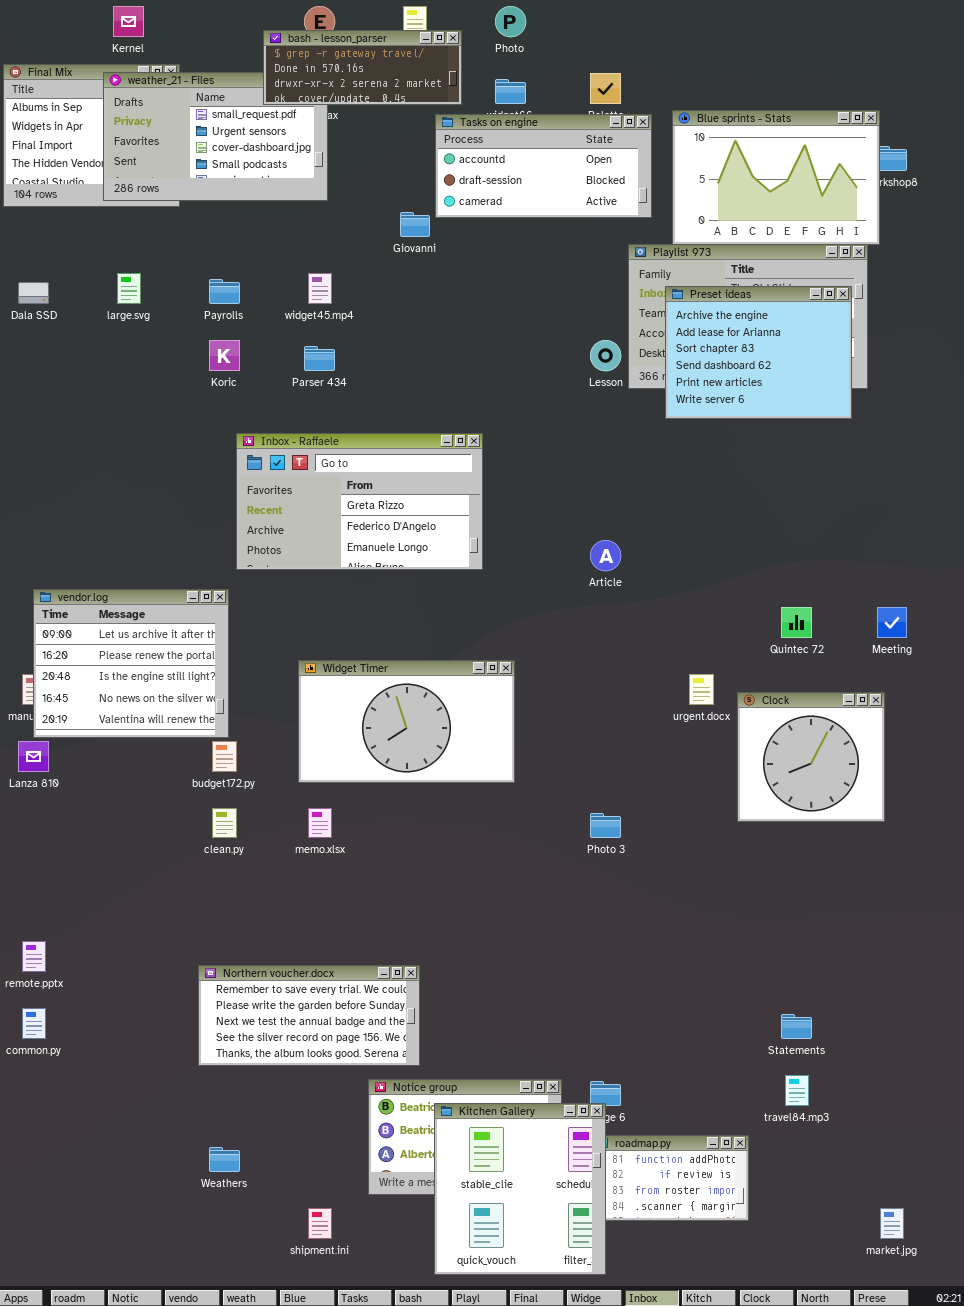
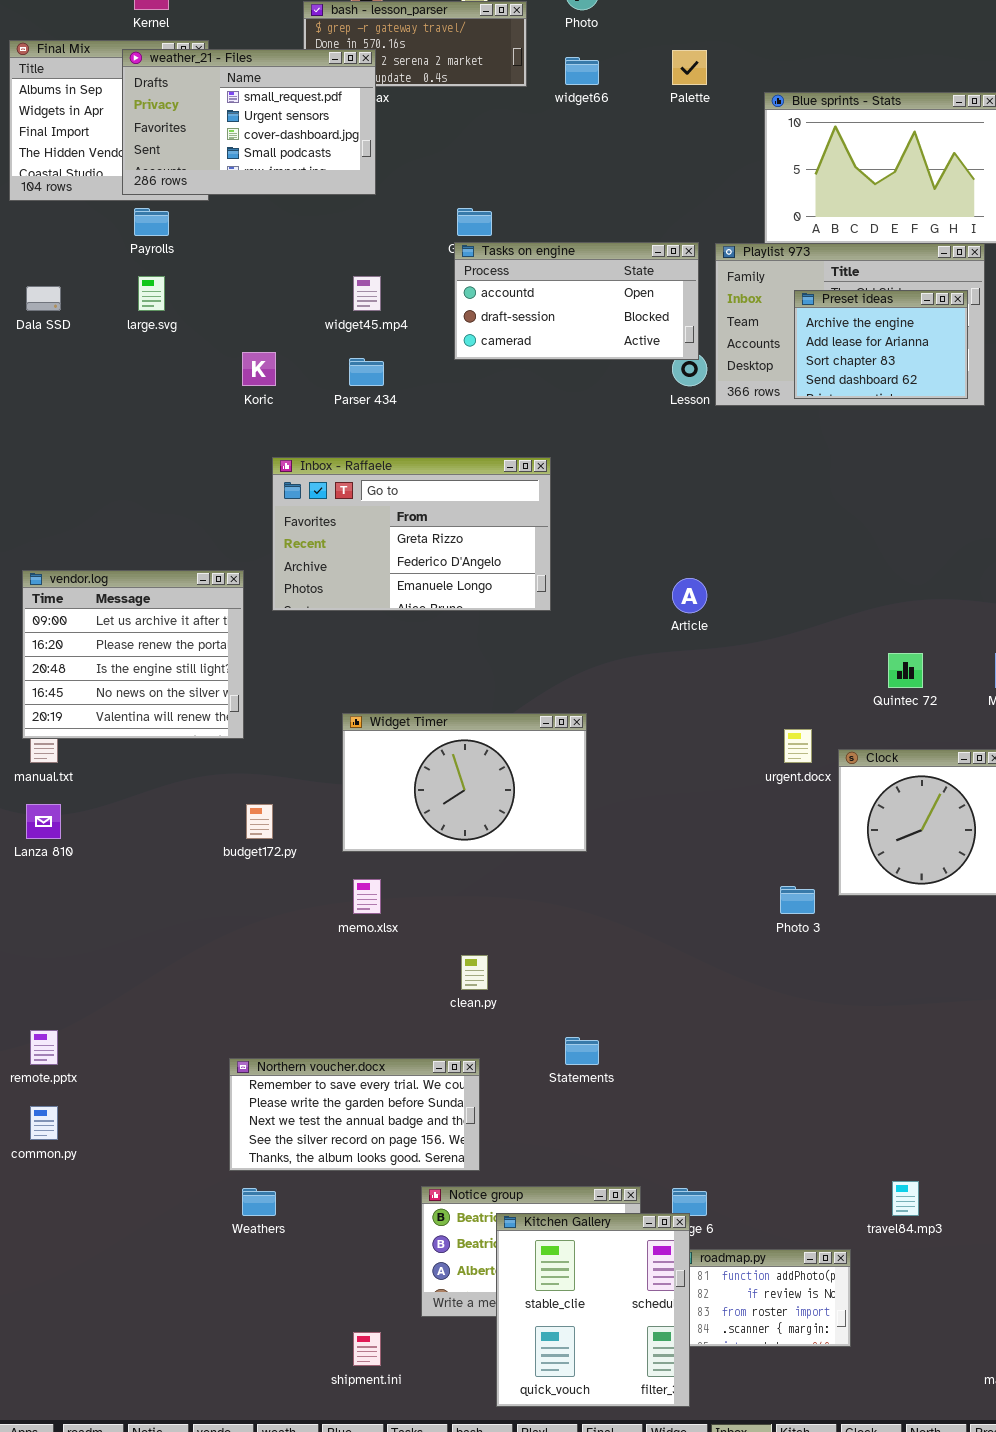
weather_21 - Files: [103,72,328,201] -> [122,49,376,195], raised
Tasks on engine: [435,114,652,218] -> [454,242,699,360], moved
Payrolls: [209,279,240,304] -> [134,208,169,236], moved
Preset ideas: [665,286,852,419] -> [794,290,968,399], resized
vendor.log: [33,589,229,738] -> [22,570,244,739], moved
clean.py: [212,808,237,838] -> [461,955,488,990], moved
Photo 3: [590,813,621,838] -> [780,886,815,914], moved
Statements: [781,1014,812,1039] -> [565,1037,599,1065], moved
Weathers: [209,1147,240,1172] -> [242,1188,276,1216], moved

